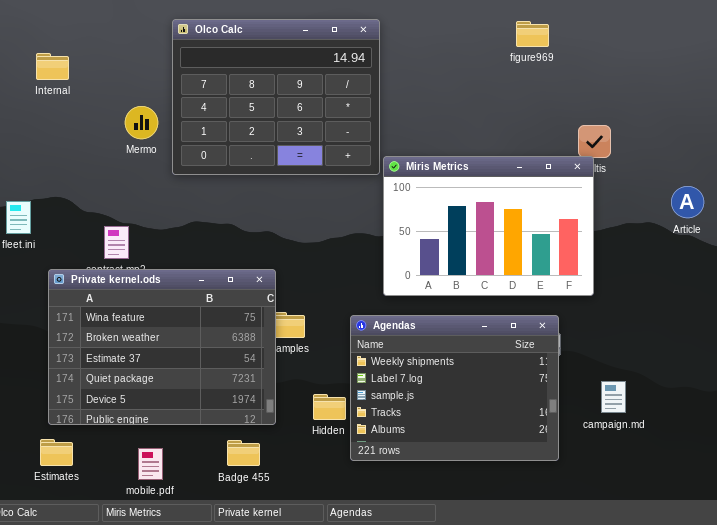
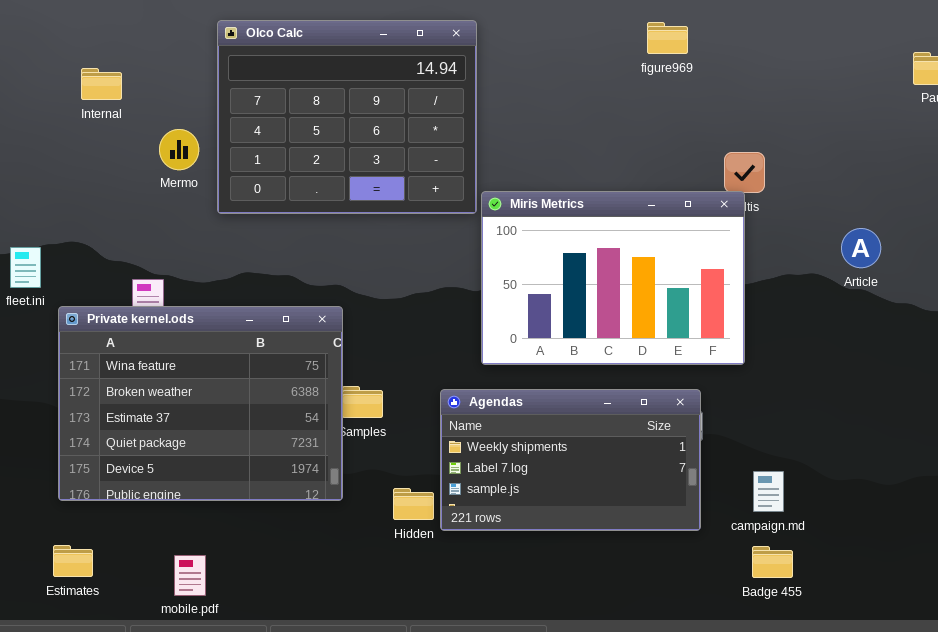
Internal: [36,53,69,80] -> [81,68,122,100], moved
Private kernel.ods: [48,269,276,425] -> [58,306,343,501], moved
Agendas: [350,315,559,461] -> [440,389,701,531], resized
Badge 455: [227,440,260,466] -> [752,546,793,578], moved

